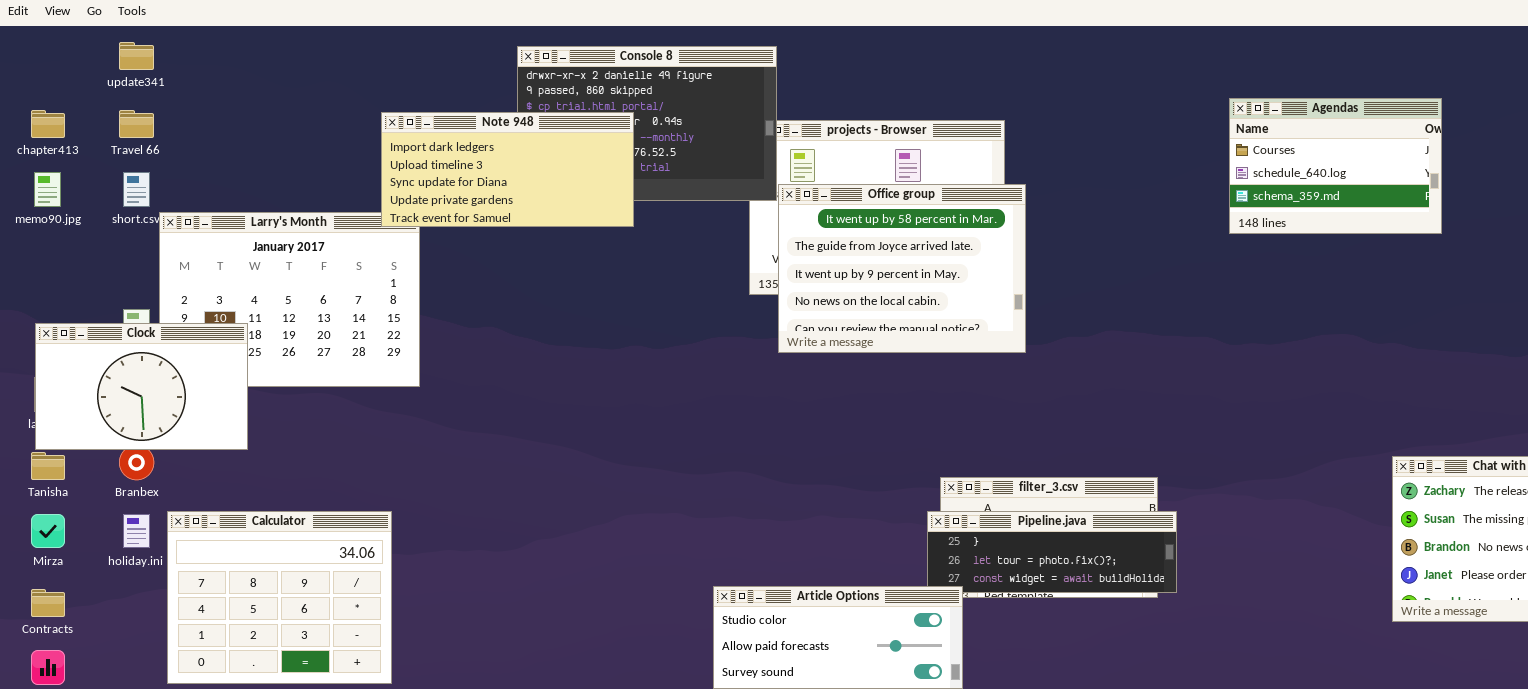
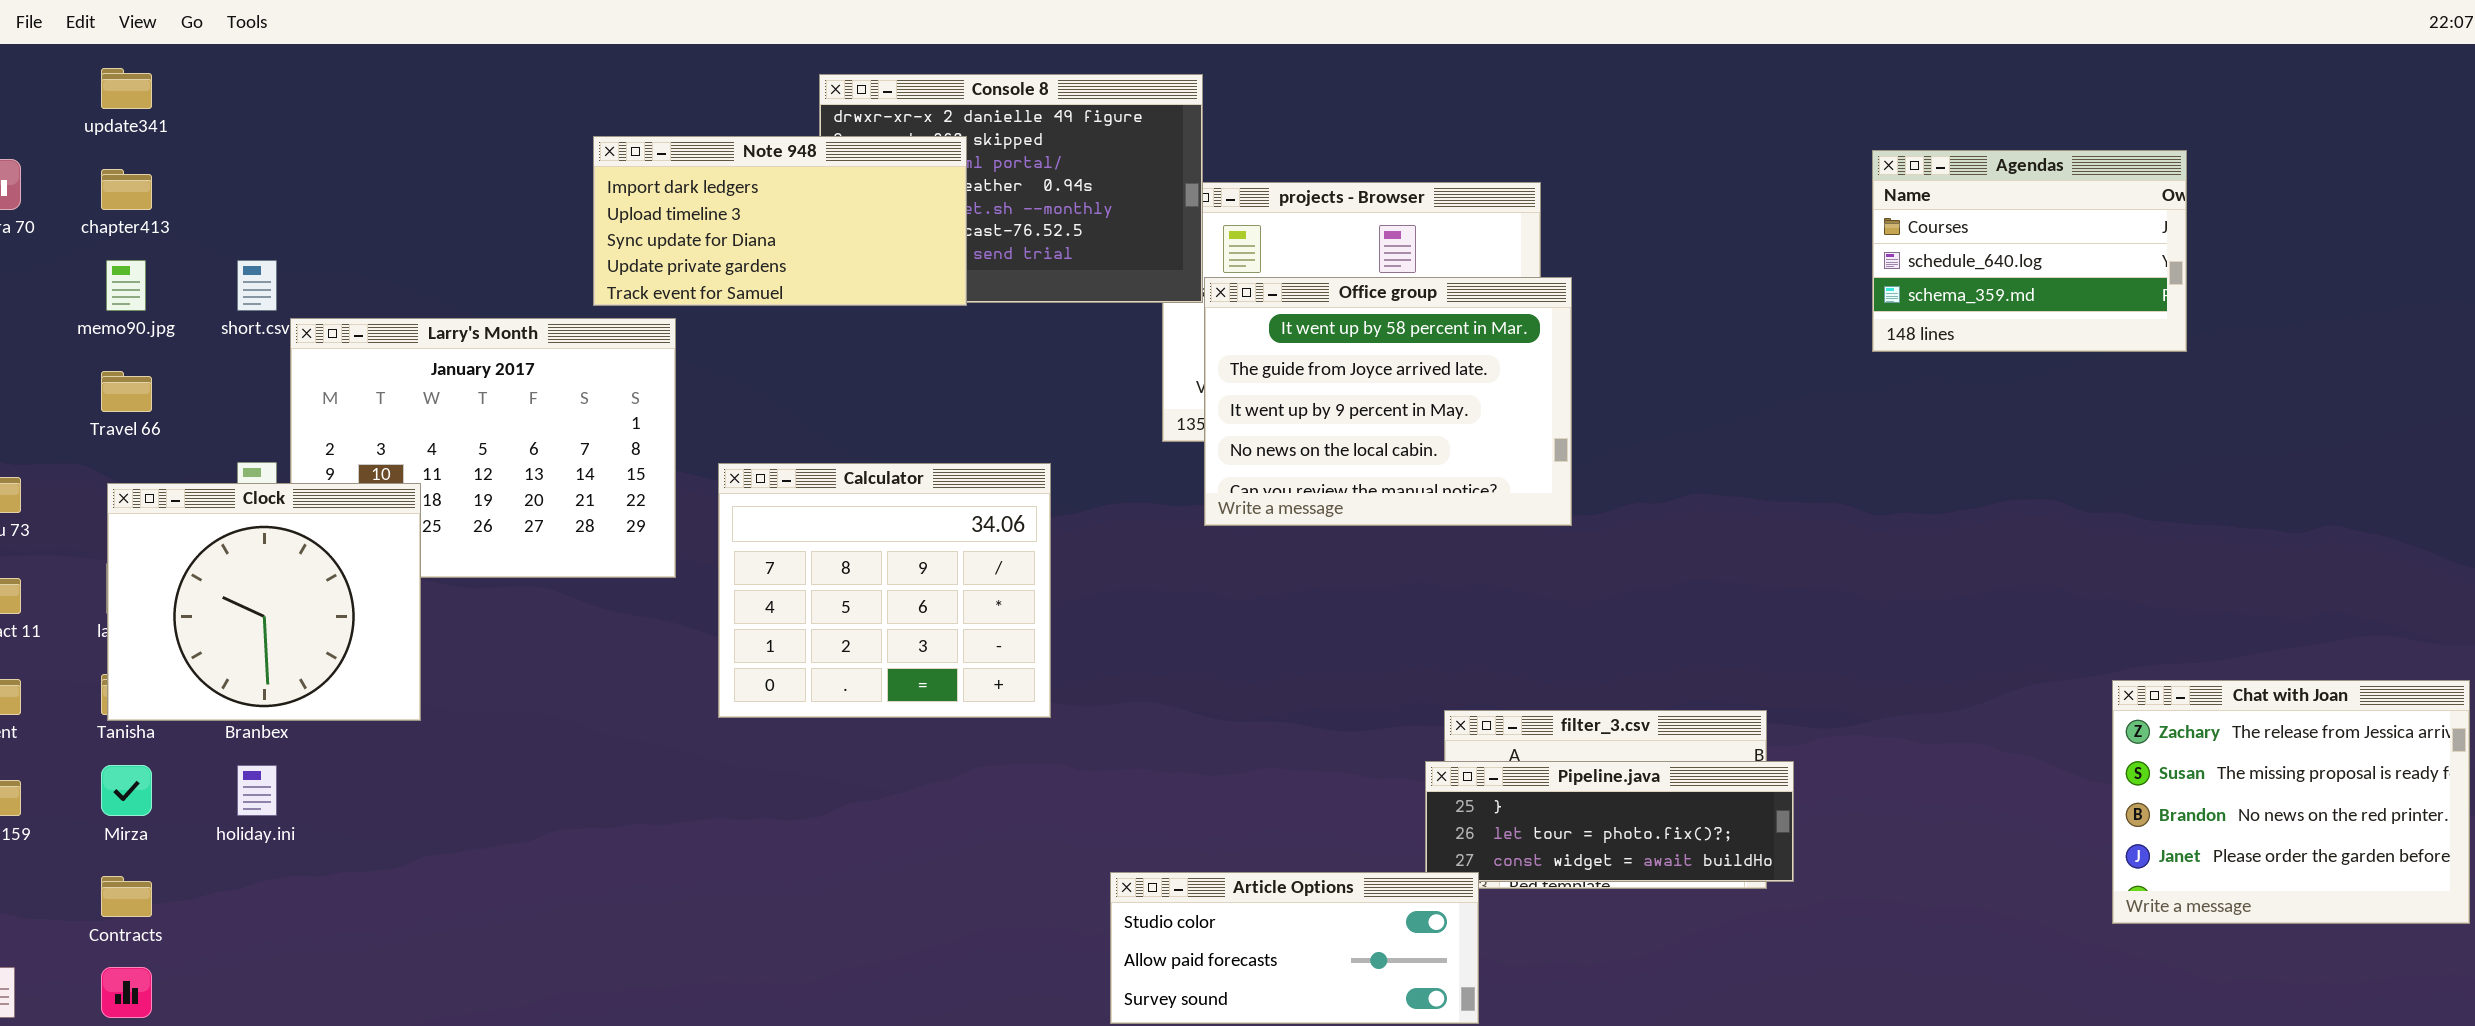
update341: [119,42,154,70] -> [101,68,152,109], moved
Travel 66: [119,110,154,138] -> [101,371,152,412], moved
Note 948: [381,112,634,227] -> [593,136,967,306], moved
Clock: [35,323,248,450] -> [107,483,421,721], resized
Calculator: [167,511,392,684] -> [718,463,1051,718], moved

